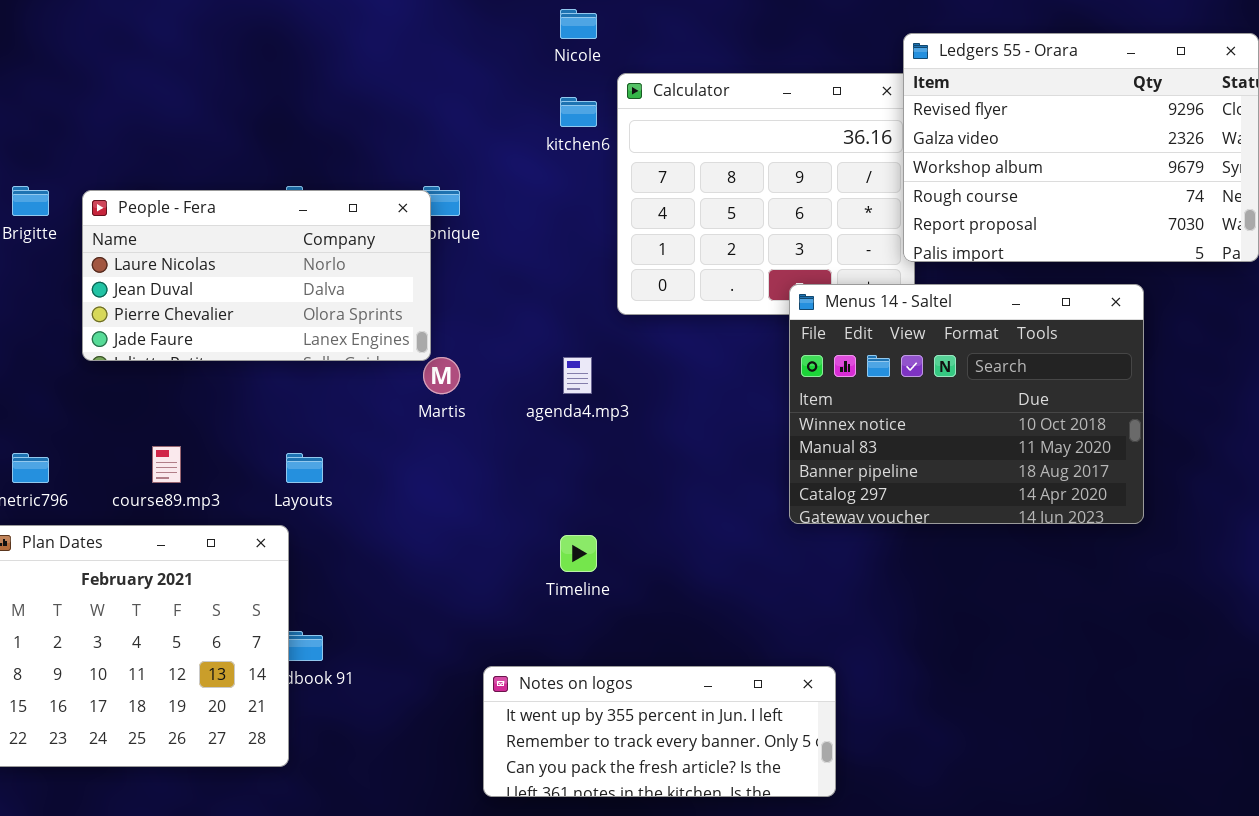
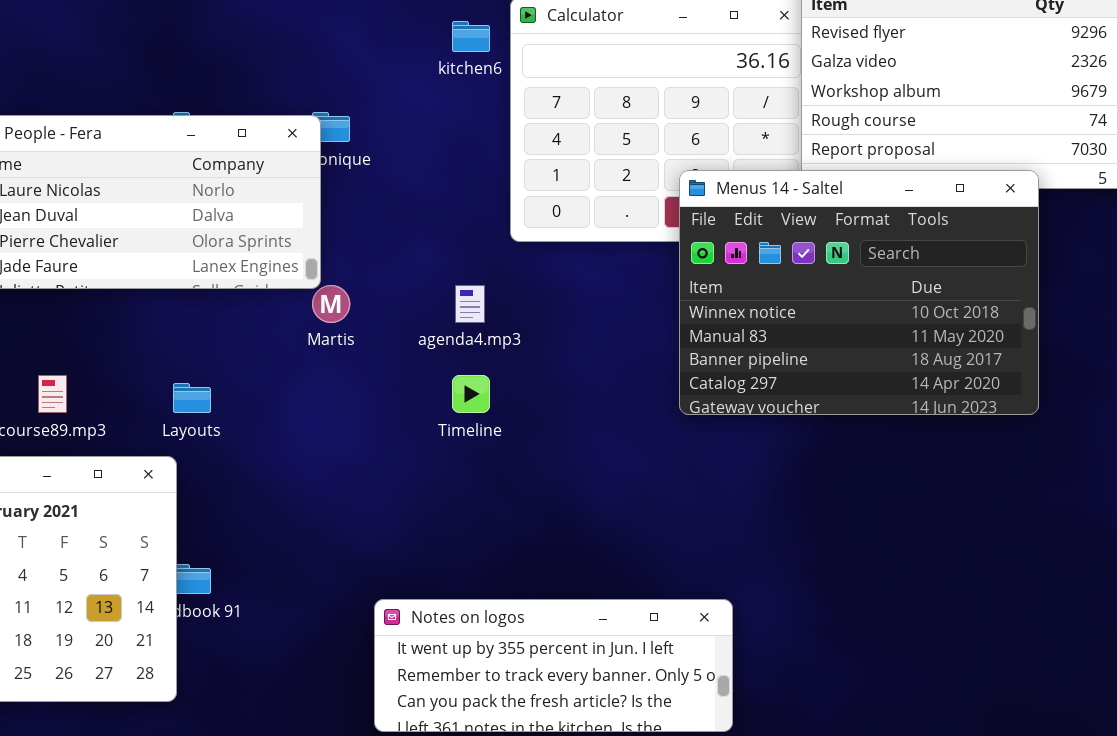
Menus 14 - Saltel: [789,284,1144,524] -> [679,170,1039,415], moved
Timeline: [560,535,597,572] -> [452,375,490,413], moved

